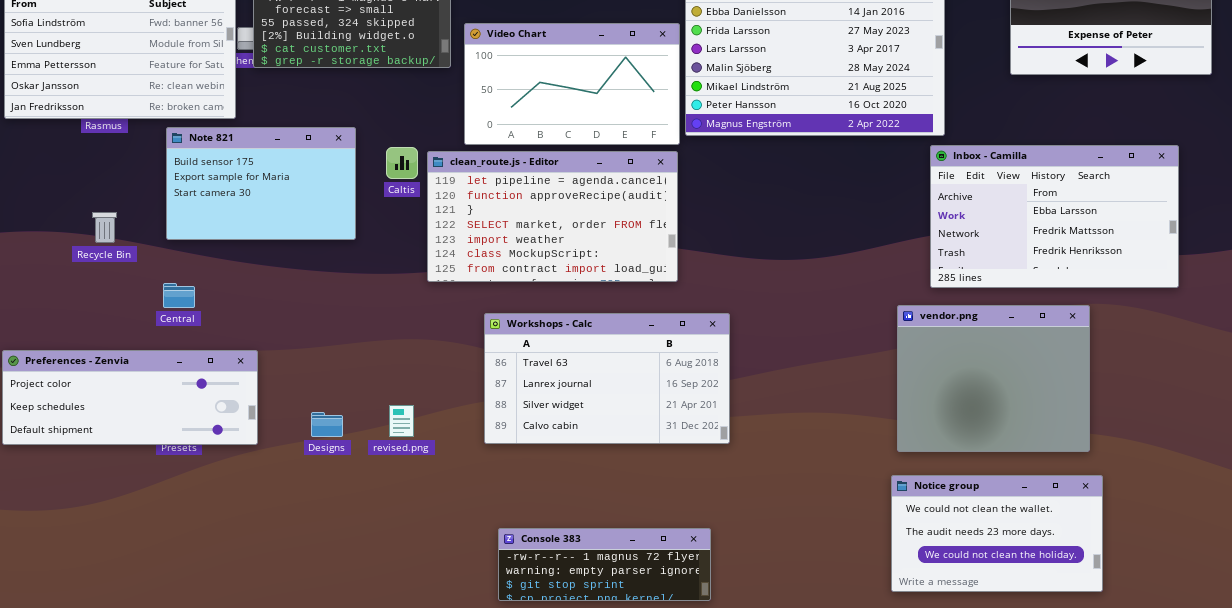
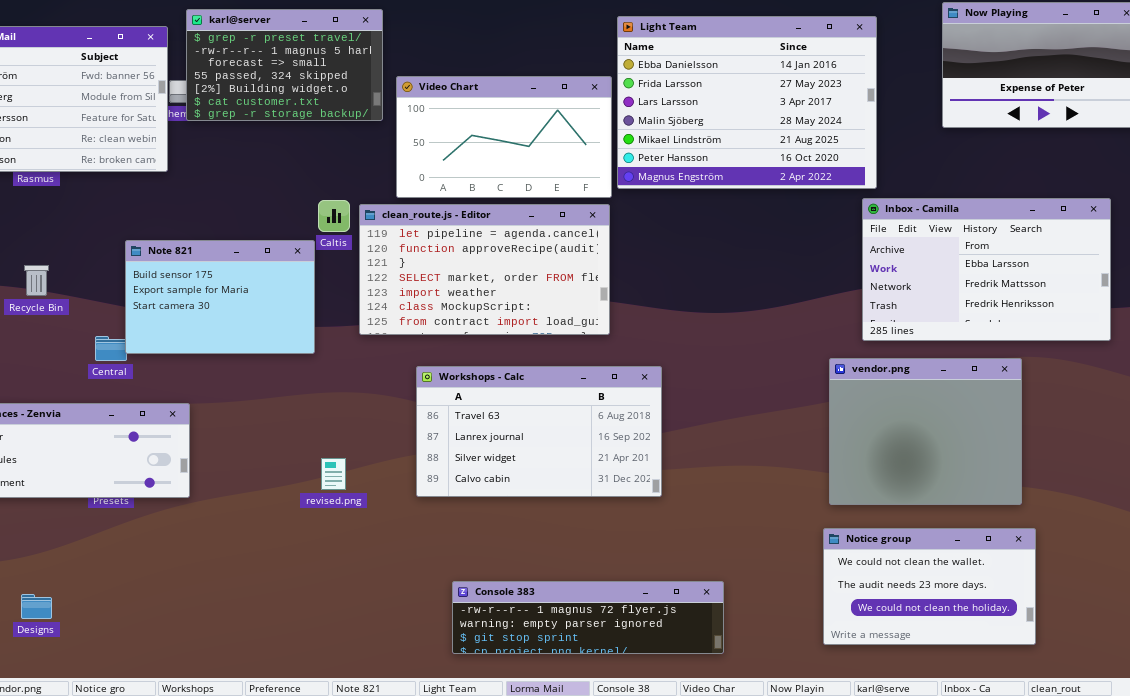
Note 821: [166,127,356,240] -> [125,240,315,354], moved
Designs: [311,412,343,437] -> [21,594,52,619], moved
Console 383: [498,528,711,601] -> [452,581,724,654], moved, resized

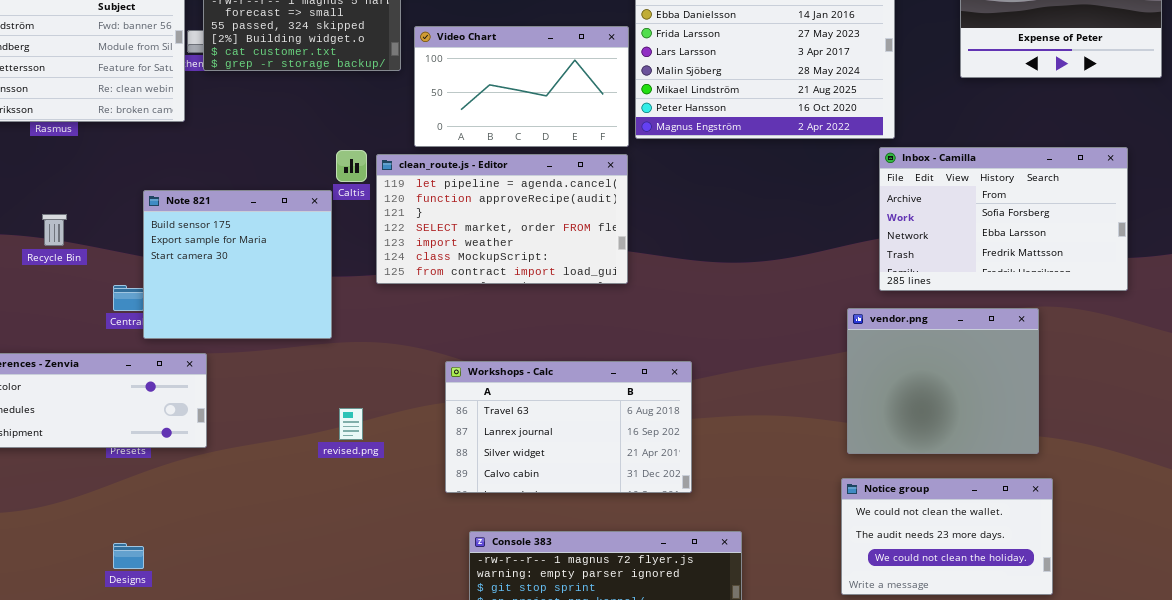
Inbox - Camilla: [862,198,1111,341] -> [879,147,1128,291], scrolled up 1 row
Note 821: [125,240,315,354] -> [143,190,332,339], resized
Workshops - Calc: [416,366,662,497] -> [445,361,692,493], moved
Designs: [21,594,52,619] -> [113,543,144,569], moved

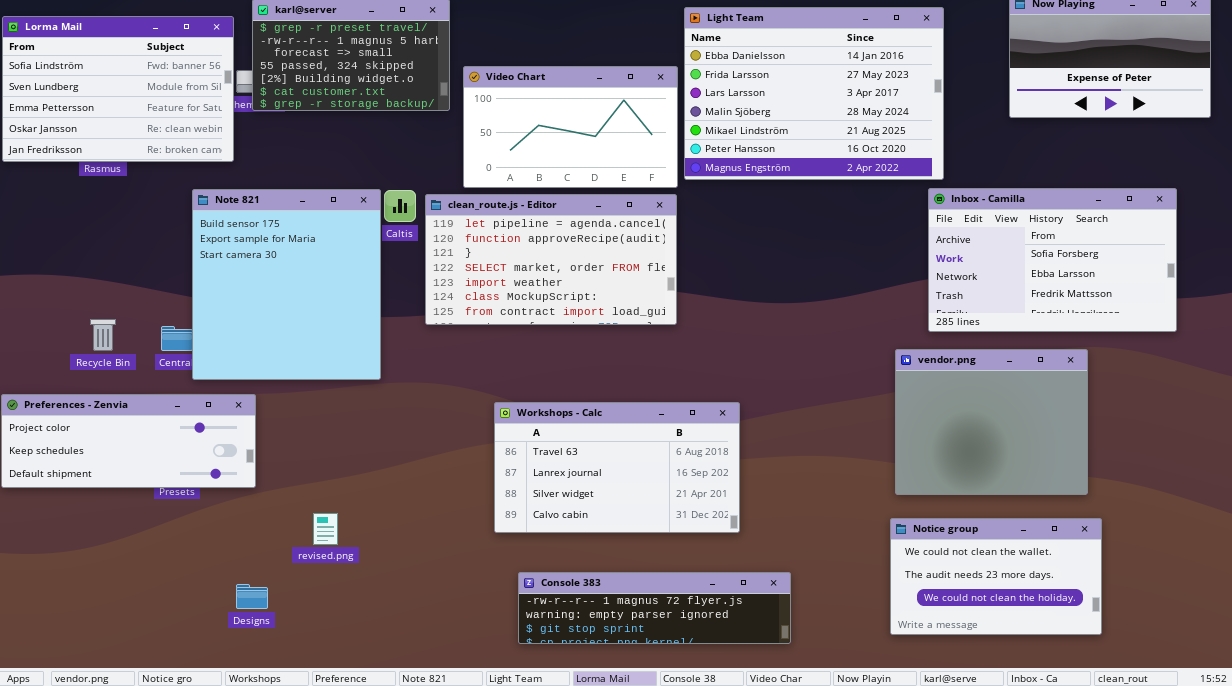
Note 821: [143,190,332,339] -> [192,189,381,380], resized
Recycle Bin: [42,214,67,246] -> [90,319,116,351], moved
revised.png: [339,408,363,440] -> [313,513,338,545], moved
Designs: [113,543,144,569] -> [236,584,268,609], moved

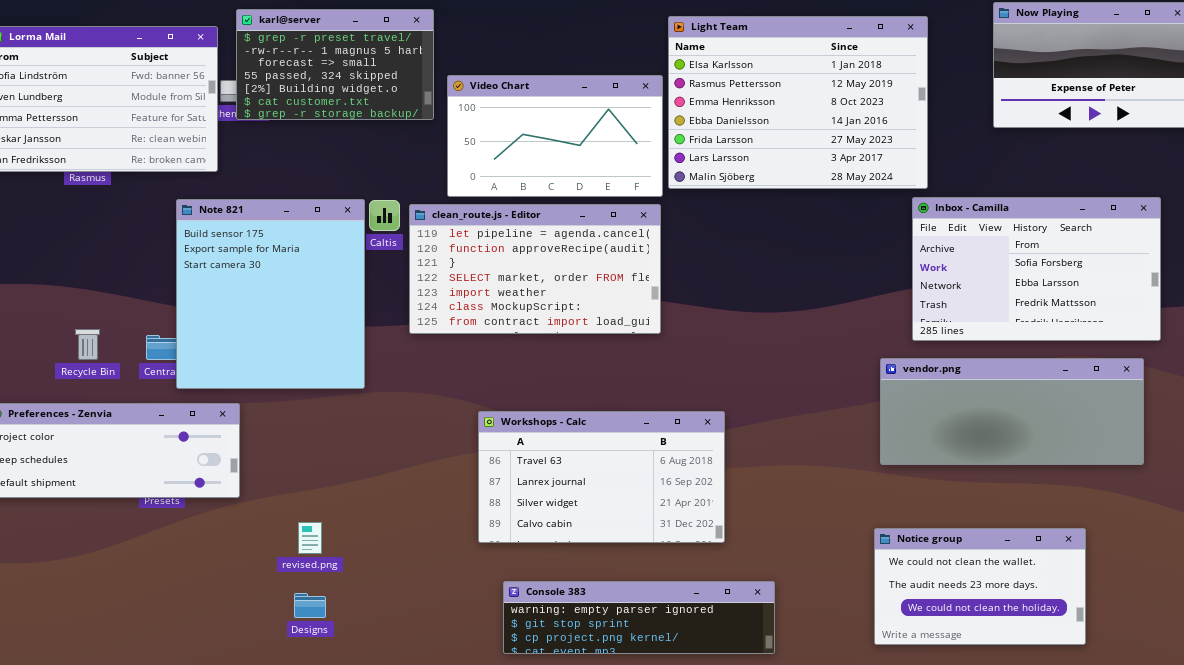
Light Team: [684,7,944,180] -> [668,16,928,189], scrolled up 3 rows
vendor.png: [895,349,1088,495] -> [880,358,1144,465], resized
Console 383: [518,572,791,644] -> [503,581,775,654], scrolled down 1 row
Designs: [236,584,268,609] -> [294,593,326,618], moved

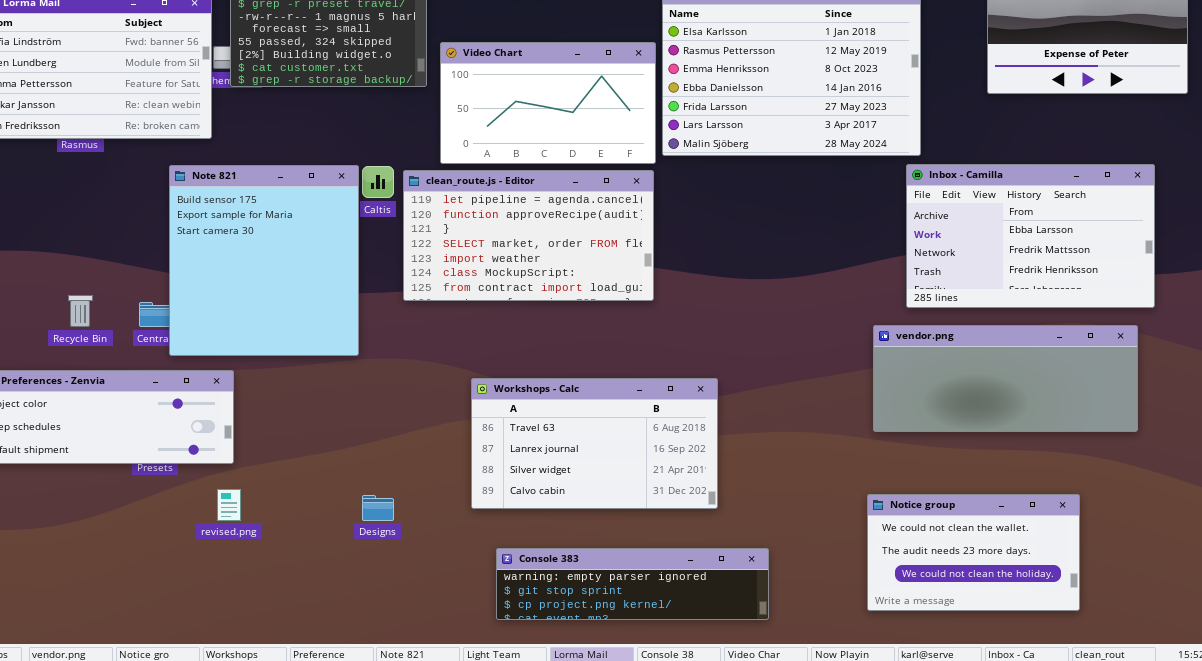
Inbox - Camilla: [912,197,1161,341] -> [906,164,1155,308], scrolled down 1 row
revised.png: [298,522,322,554] -> [217,489,241,521], moved
Designs: [294,593,326,618] -> [362,495,394,521], moved

